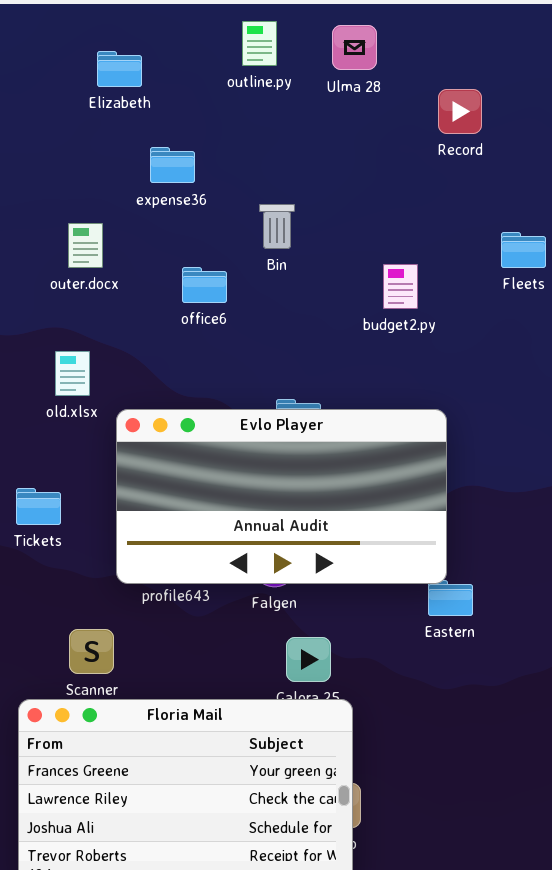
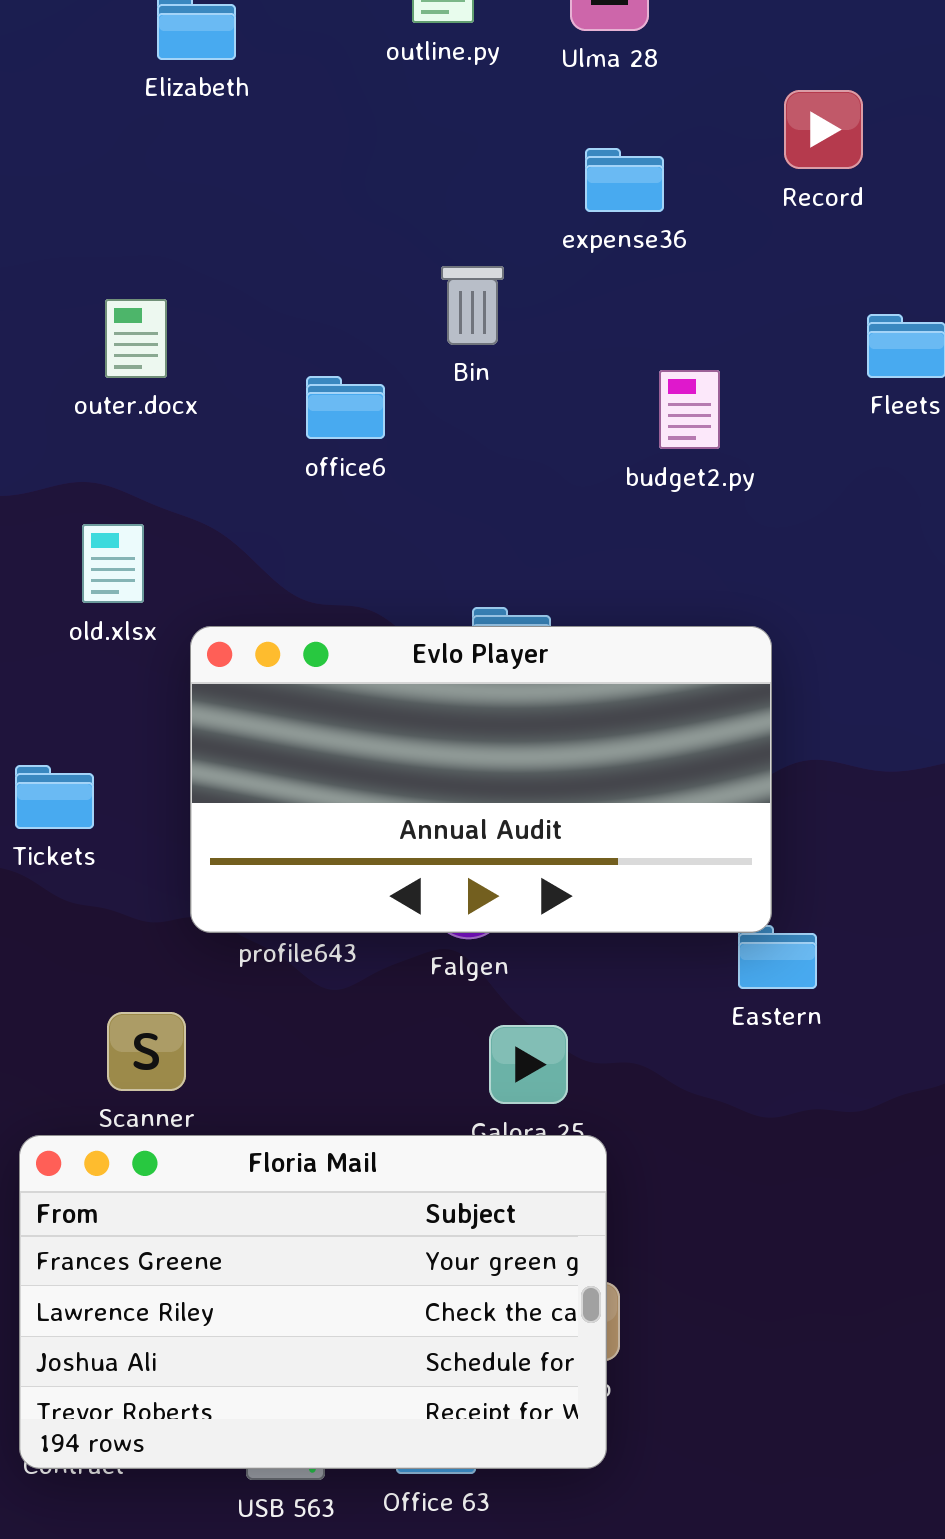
Record: [438,89,482,134] -> [784,90,863,169], moved
expense36: [150,147,195,183] -> [585,148,664,212], moved

